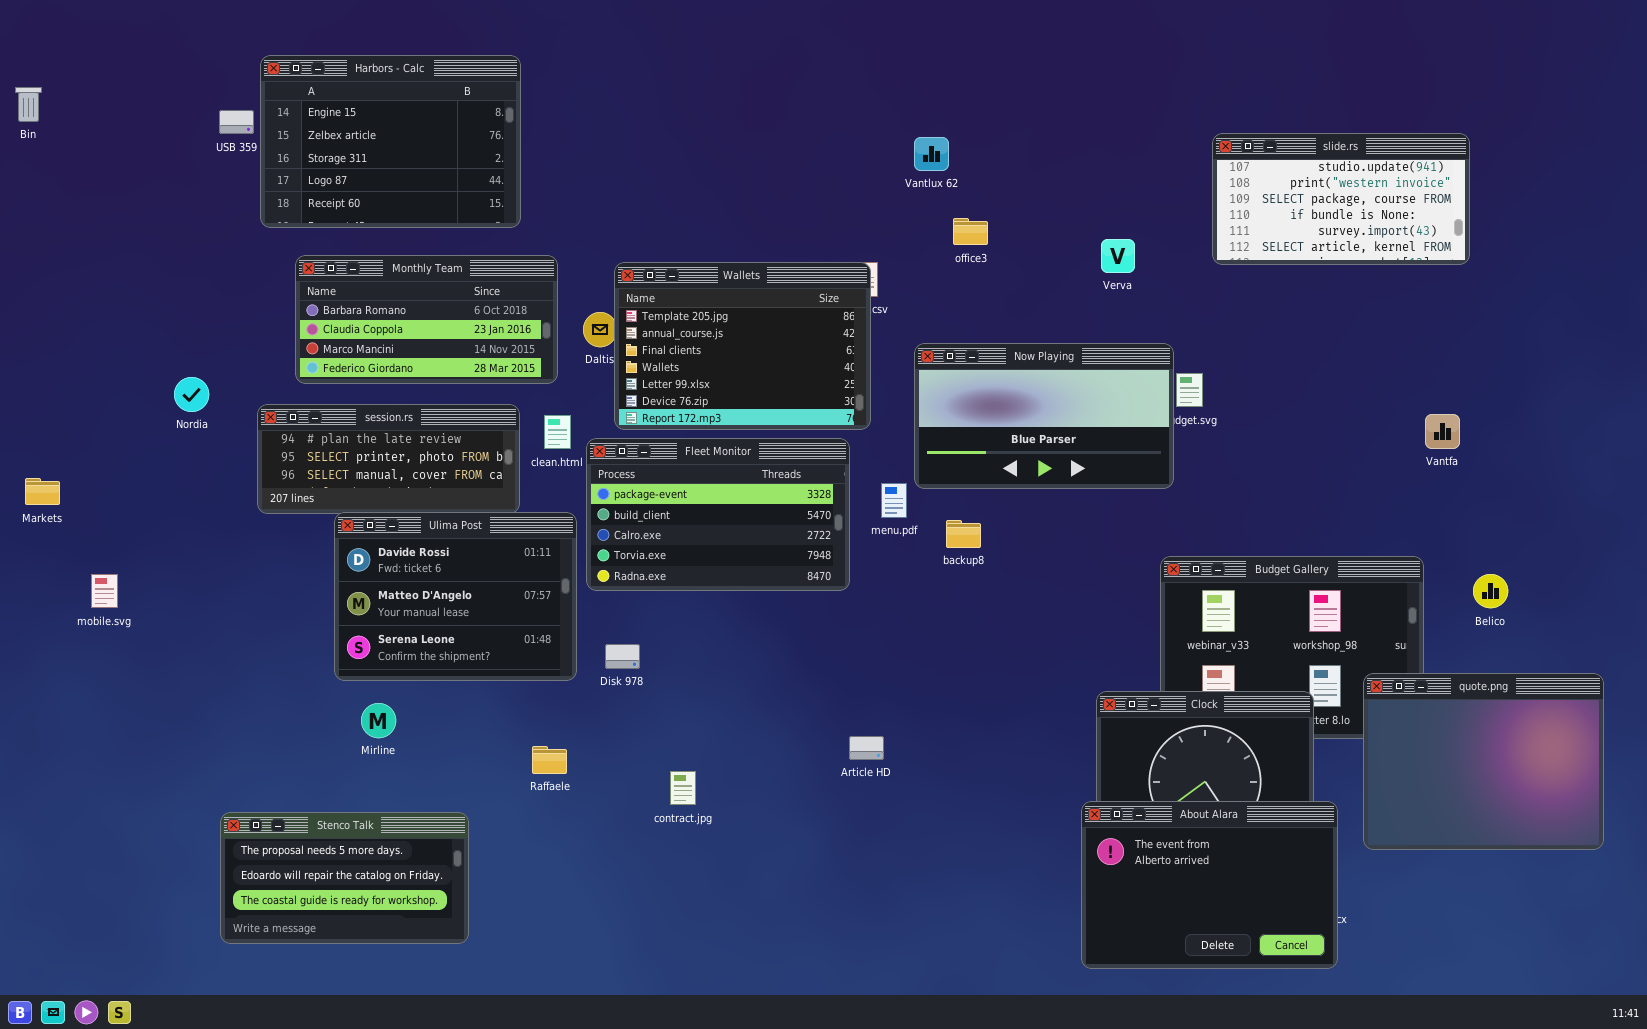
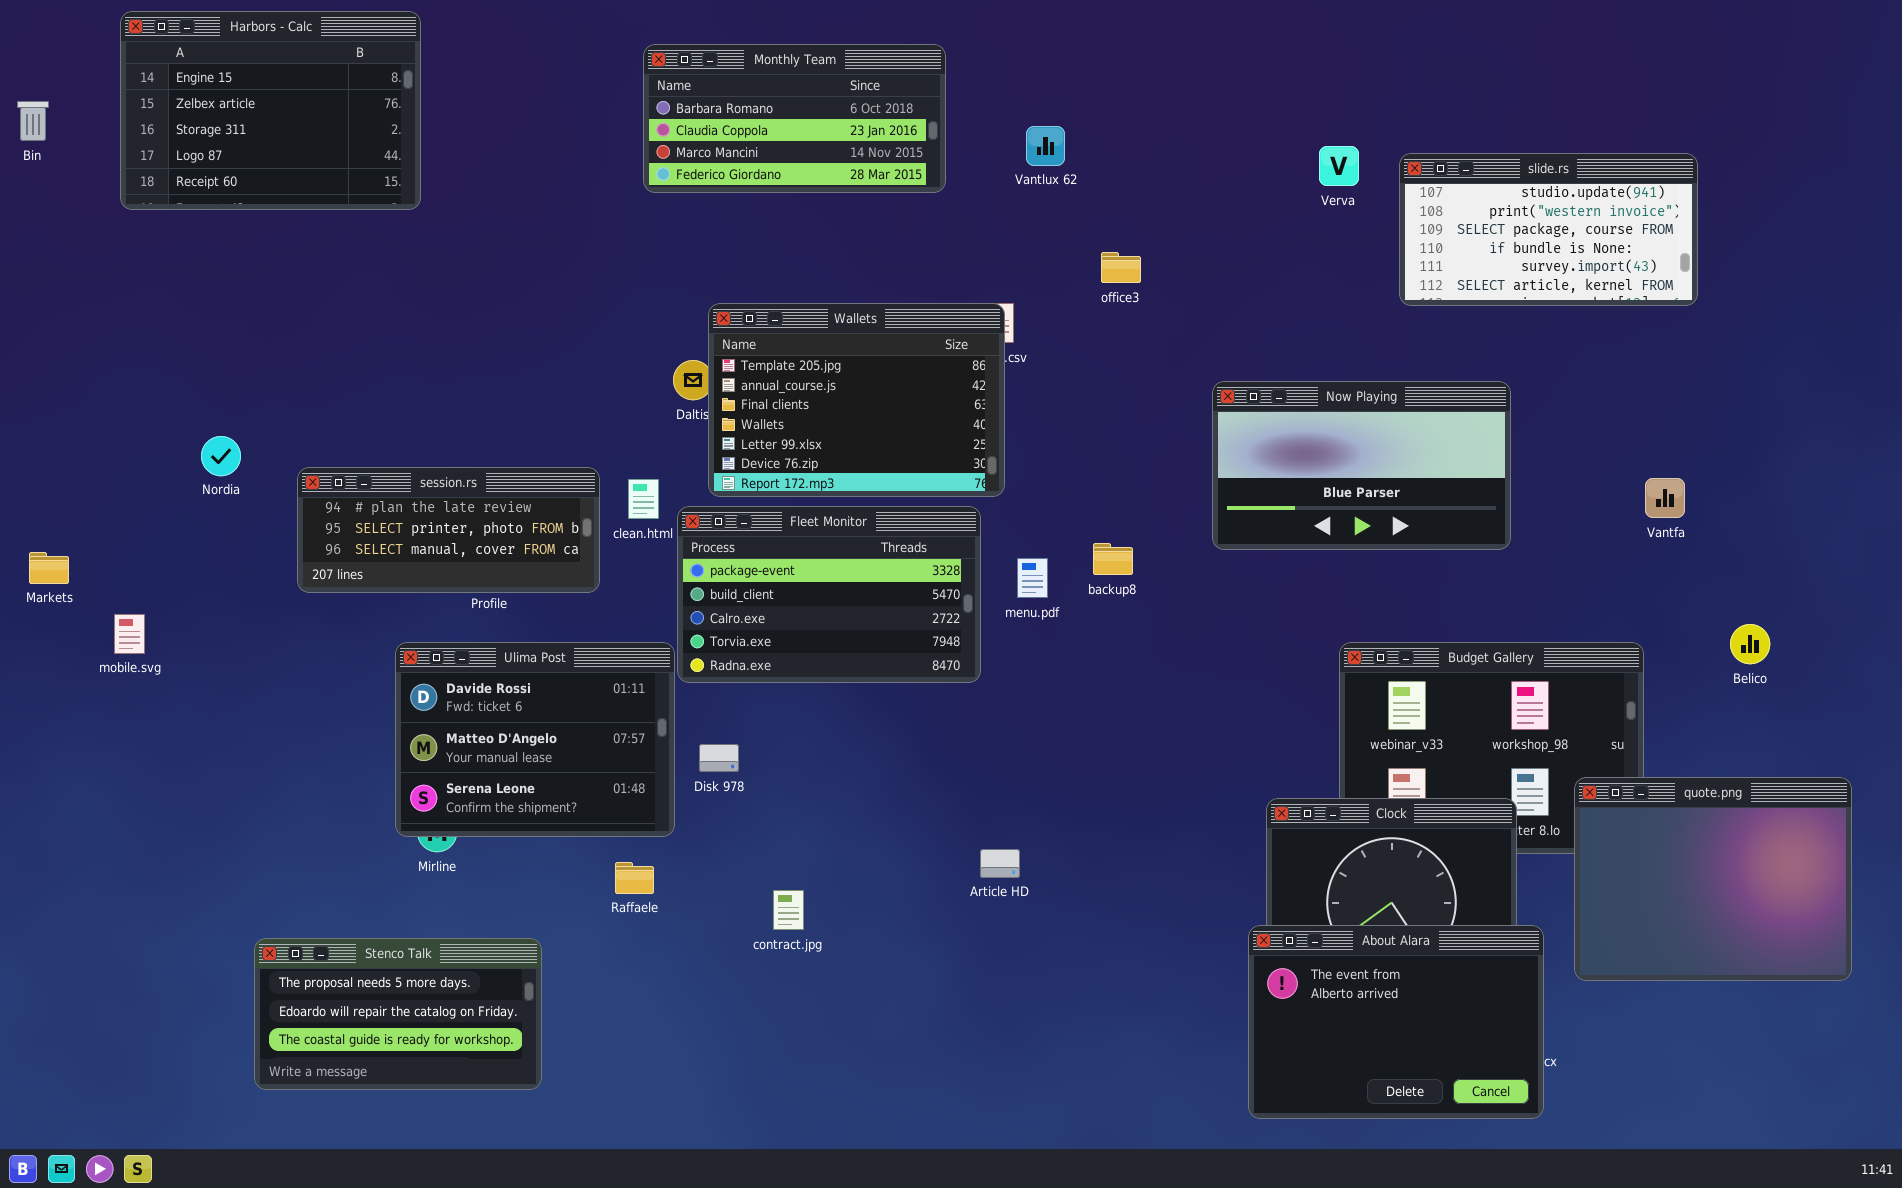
Harbors - Calc: [260,55,521,228] -> [120,11,421,210], moved
Vantlux 62: [914,137,949,171] -> [1026,126,1065,166], moved
Verva: [1101,239,1135,273] -> [1319,146,1359,186], moved
Monthly Team: [295,255,558,384] -> [643,44,946,193], moved
Now Playing: [914,343,1174,489] -> [1212,381,1511,550], moved
Ulima Post: [334,512,577,681] -> [395,642,675,837], moved
backup8: [946,520,981,548] -> [1093,543,1133,575], moved
mobile.svg: [91,574,118,608] -> [114,614,145,654], moved
Belico: [1473,574,1508,608] -> [1730,624,1770,664], moved

